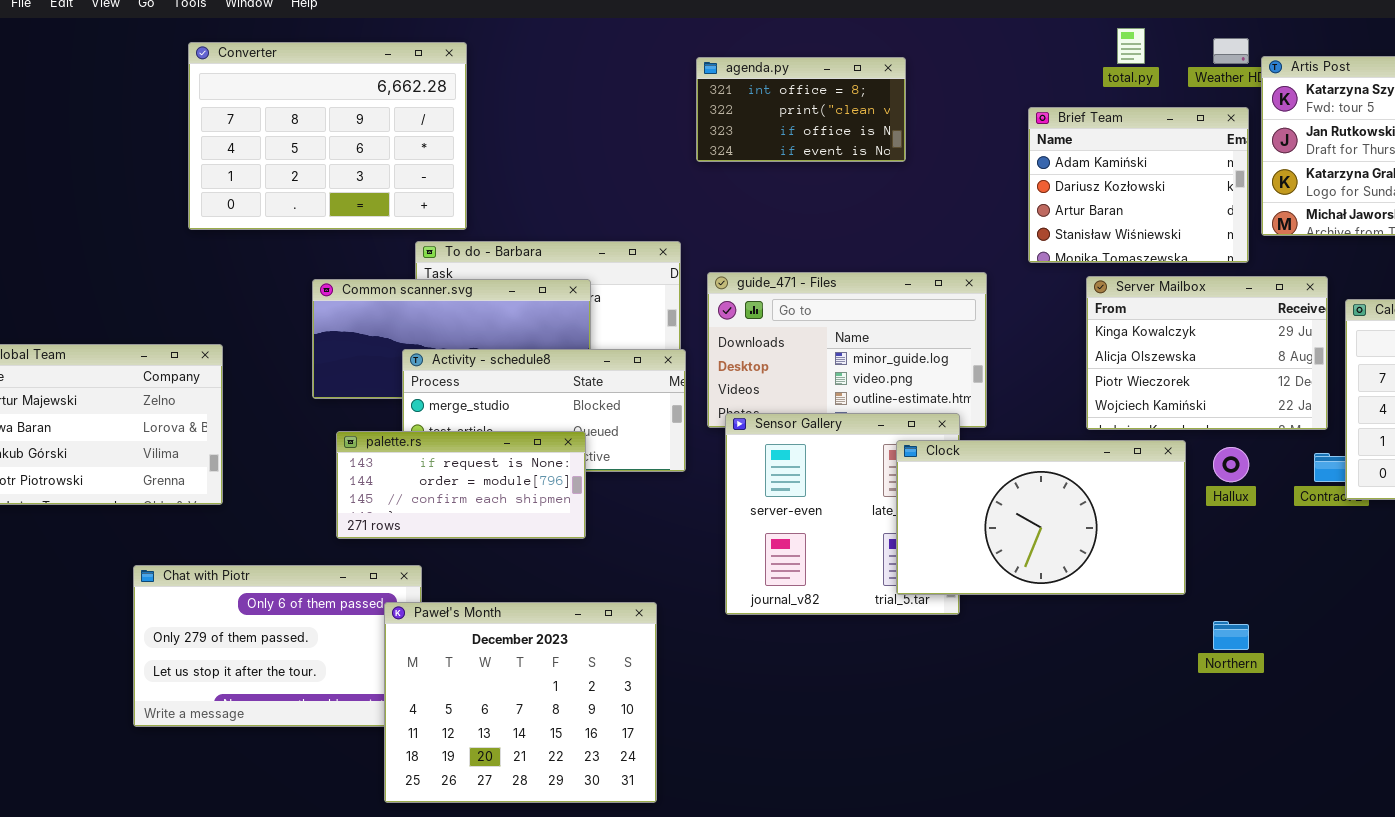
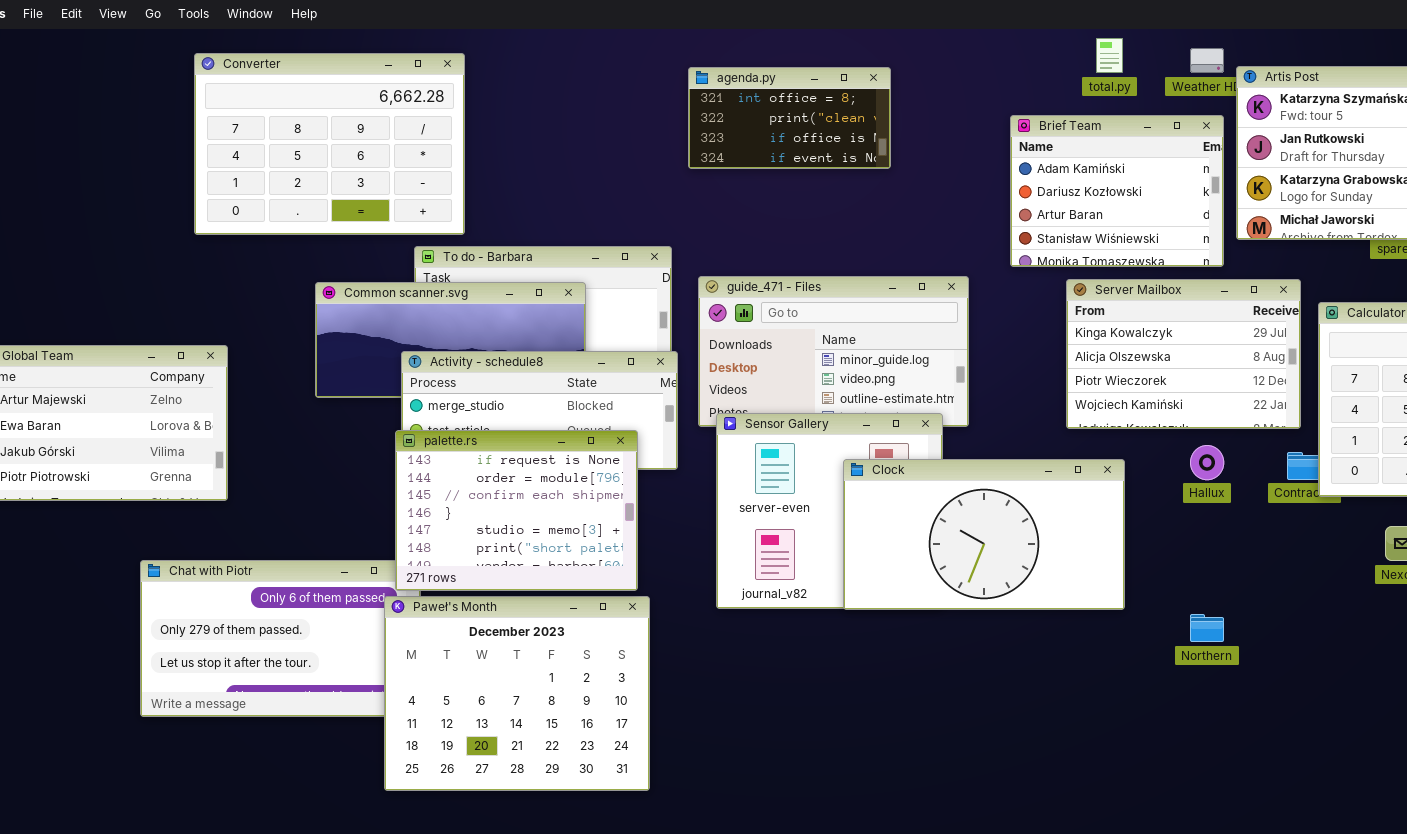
palette.rs: [336,431,586,539] -> [395,430,638,591], moved, resized
Clock: [896,440,1186,595] -> [843,459,1125,610], moved

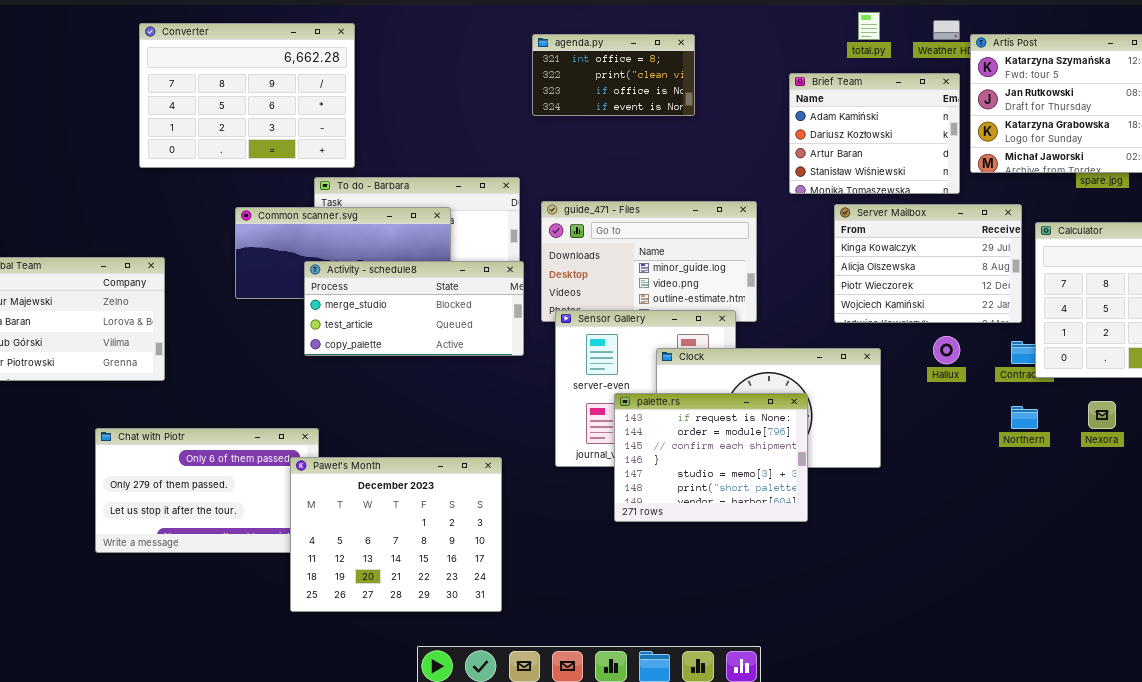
palette.rs: [395,430,638,591] -> [614,393,808,522], moved
Northern: [1190,614,1224,642] -> [1011,406,1038,429], moved

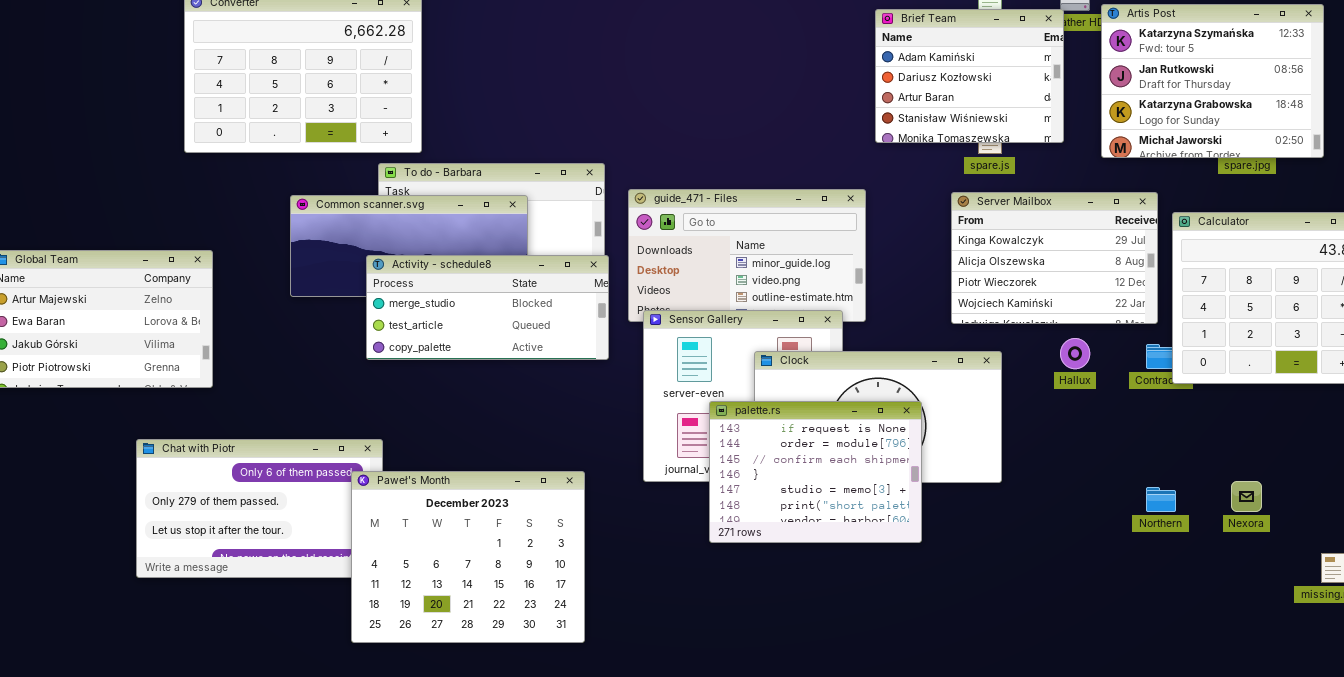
agenda.py: [532,34,695,116] -> none, closed
Brief Team: [789,73,960,194] -> [875,9,1064,143], moved
Nexora: [1088,401,1116,429] -> [1231,481,1262,512], moved
Northern: [1011,406,1038,429] -> [1146,487,1176,512], moved

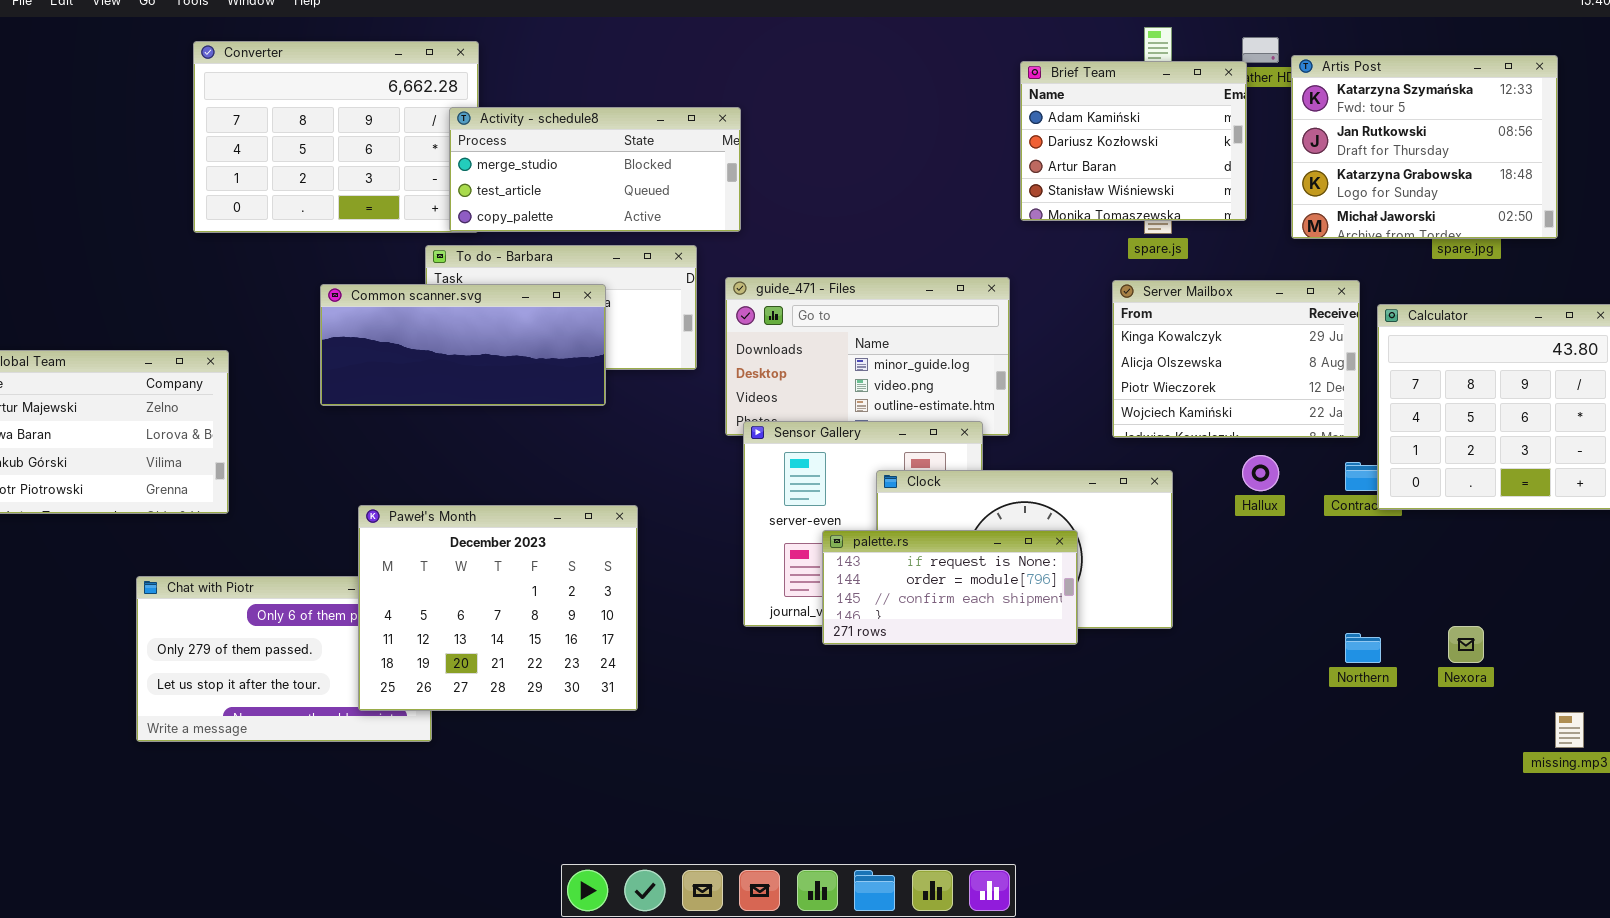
Activity - schedule8: [366,255,609,360] -> [449,107,741,232], moved
palette.rs: [709,401,922,543] -> [822,530,1078,645], resized
Paweł's Month: [351,471,585,643] -> [358,505,638,711], moved

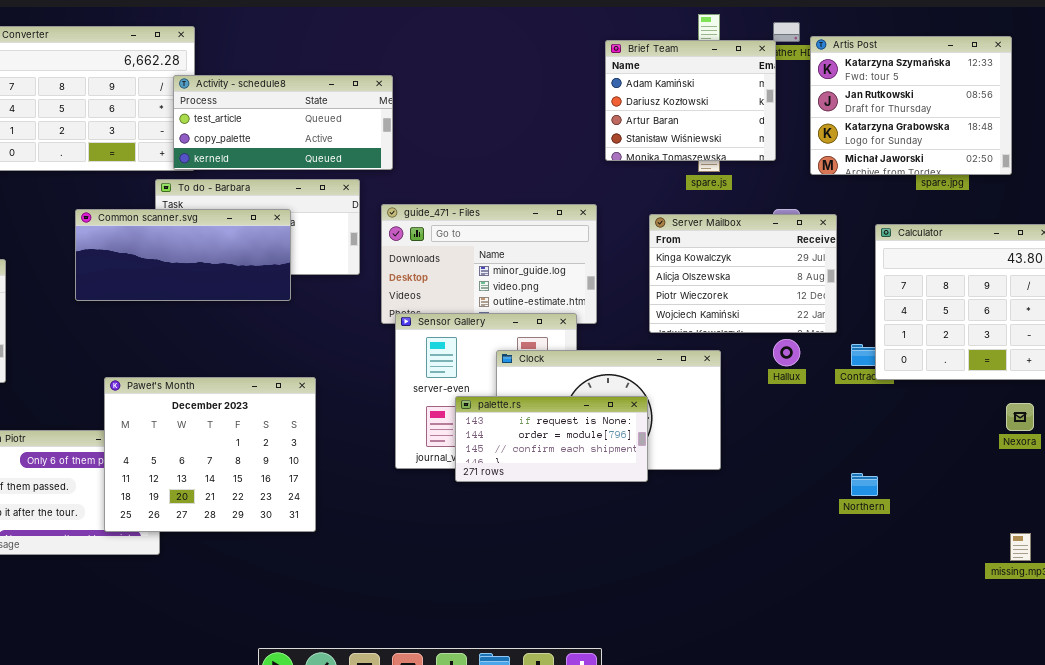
Activity - schedule8: [449,107,741,232] -> [173,75,393,170], scrolled down 1 row
Server Mailbox: [1112,280,1360,438] -> [649,214,837,333], moved
Nexora: [1448,626,1484,663] -> [1006,403,1034,431], moved

